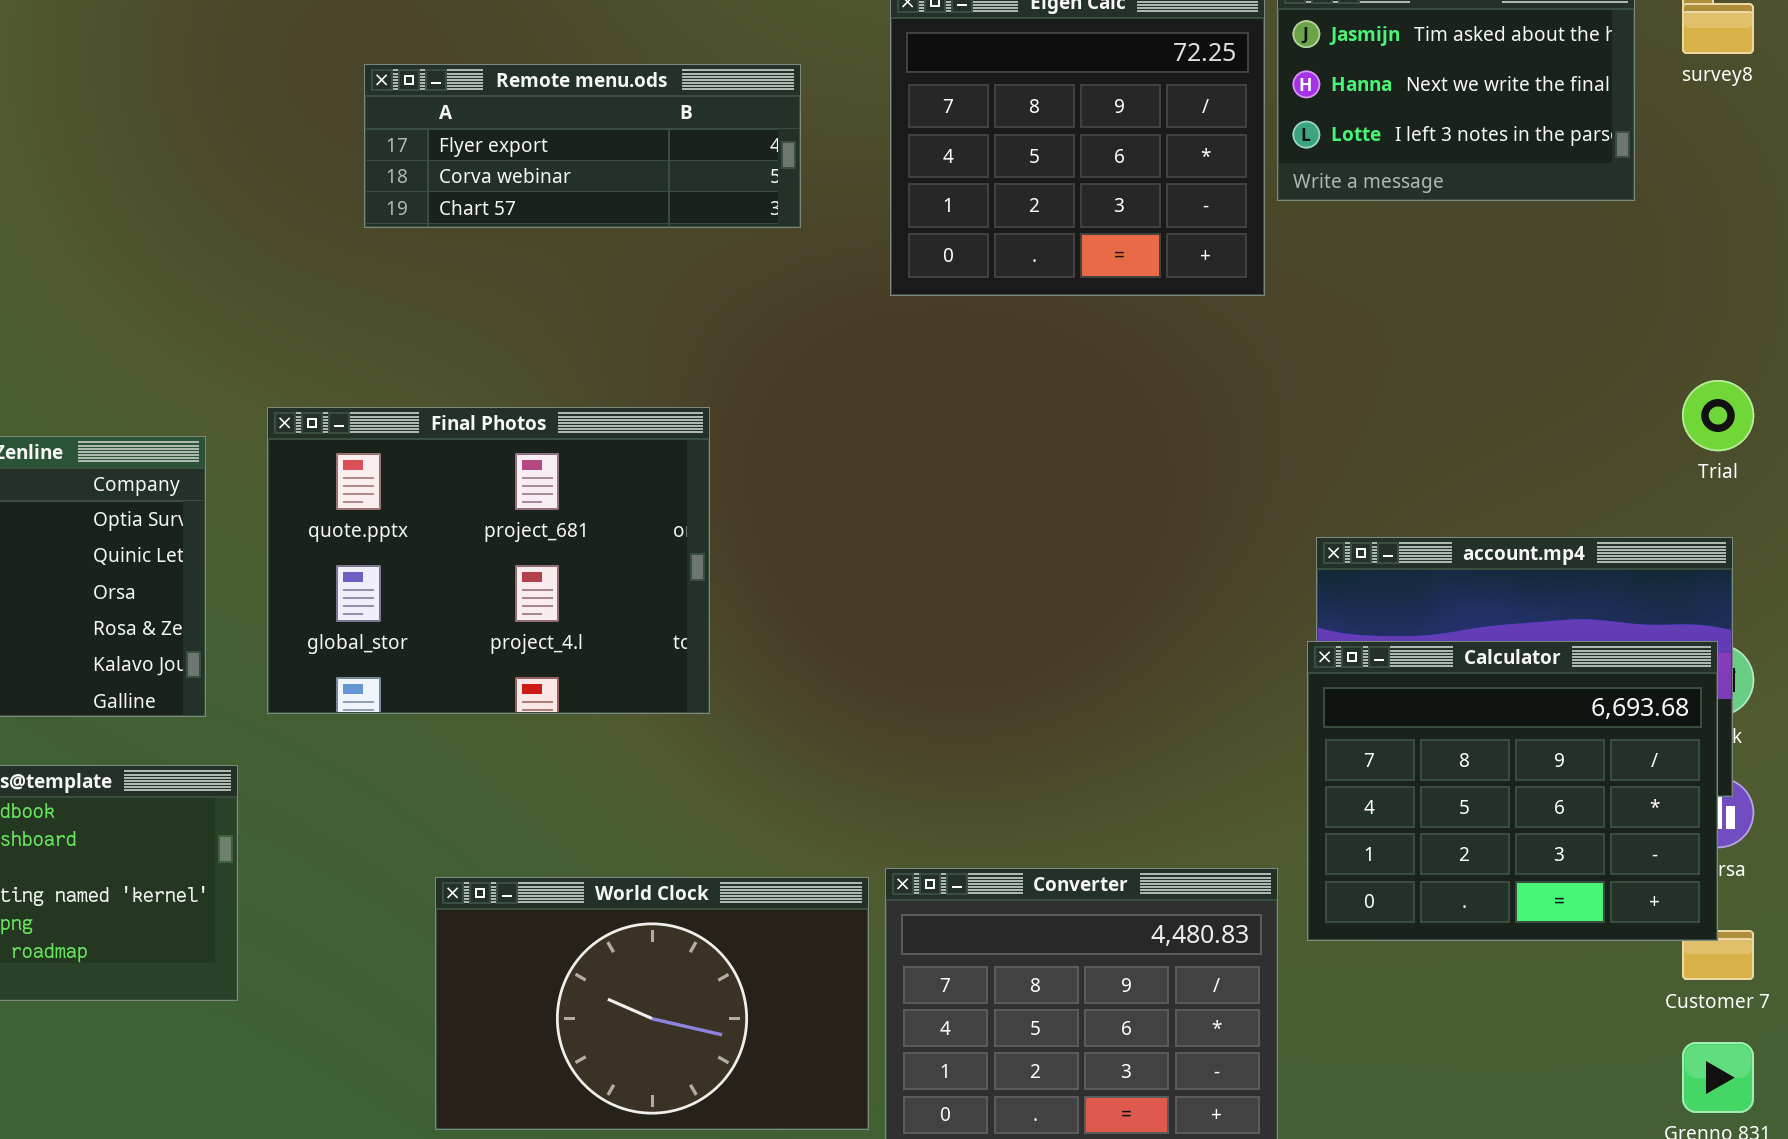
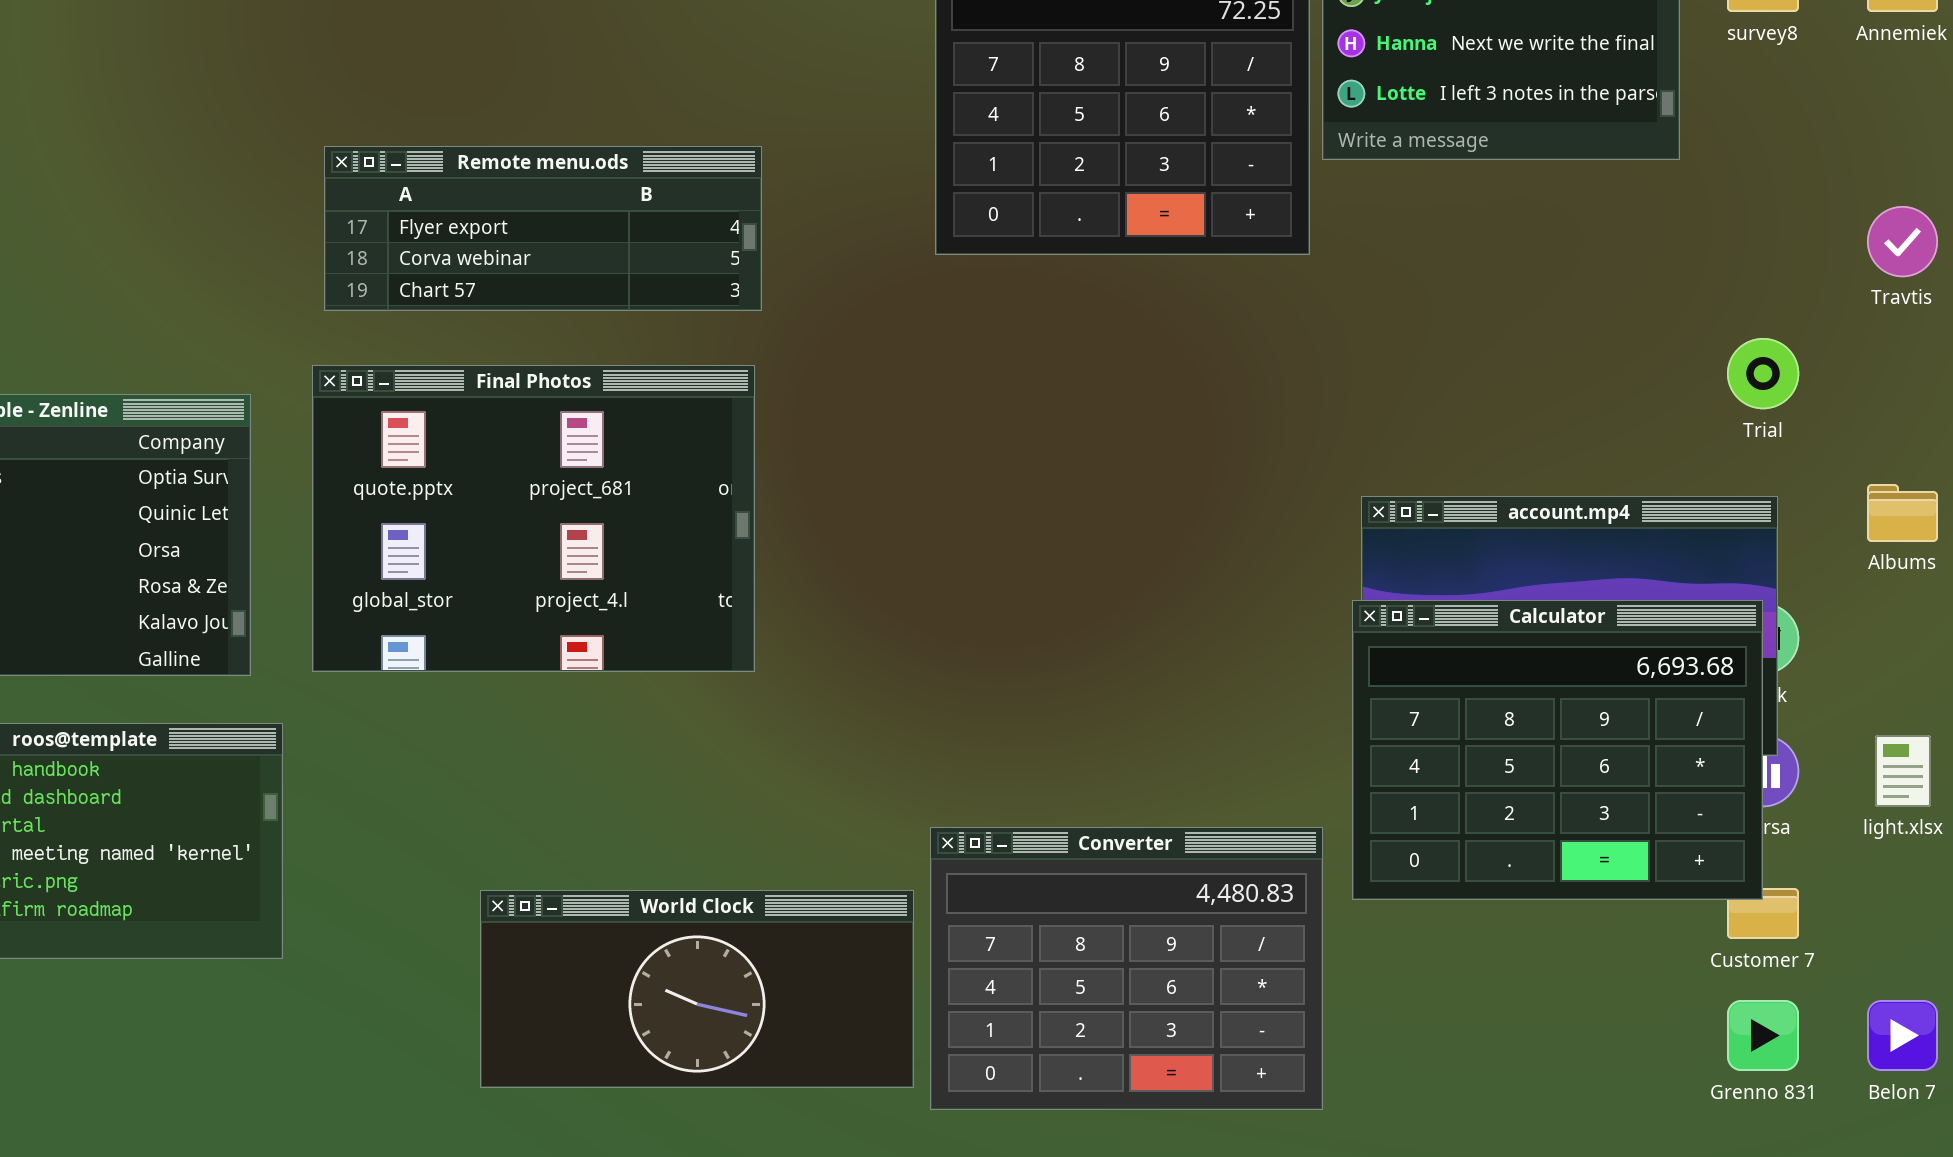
Remote menu.ods: [364,64,801,228] -> [324,146,762,311], moved
World Clock: [435,877,869,1130] -> [480,890,914,1088], resized

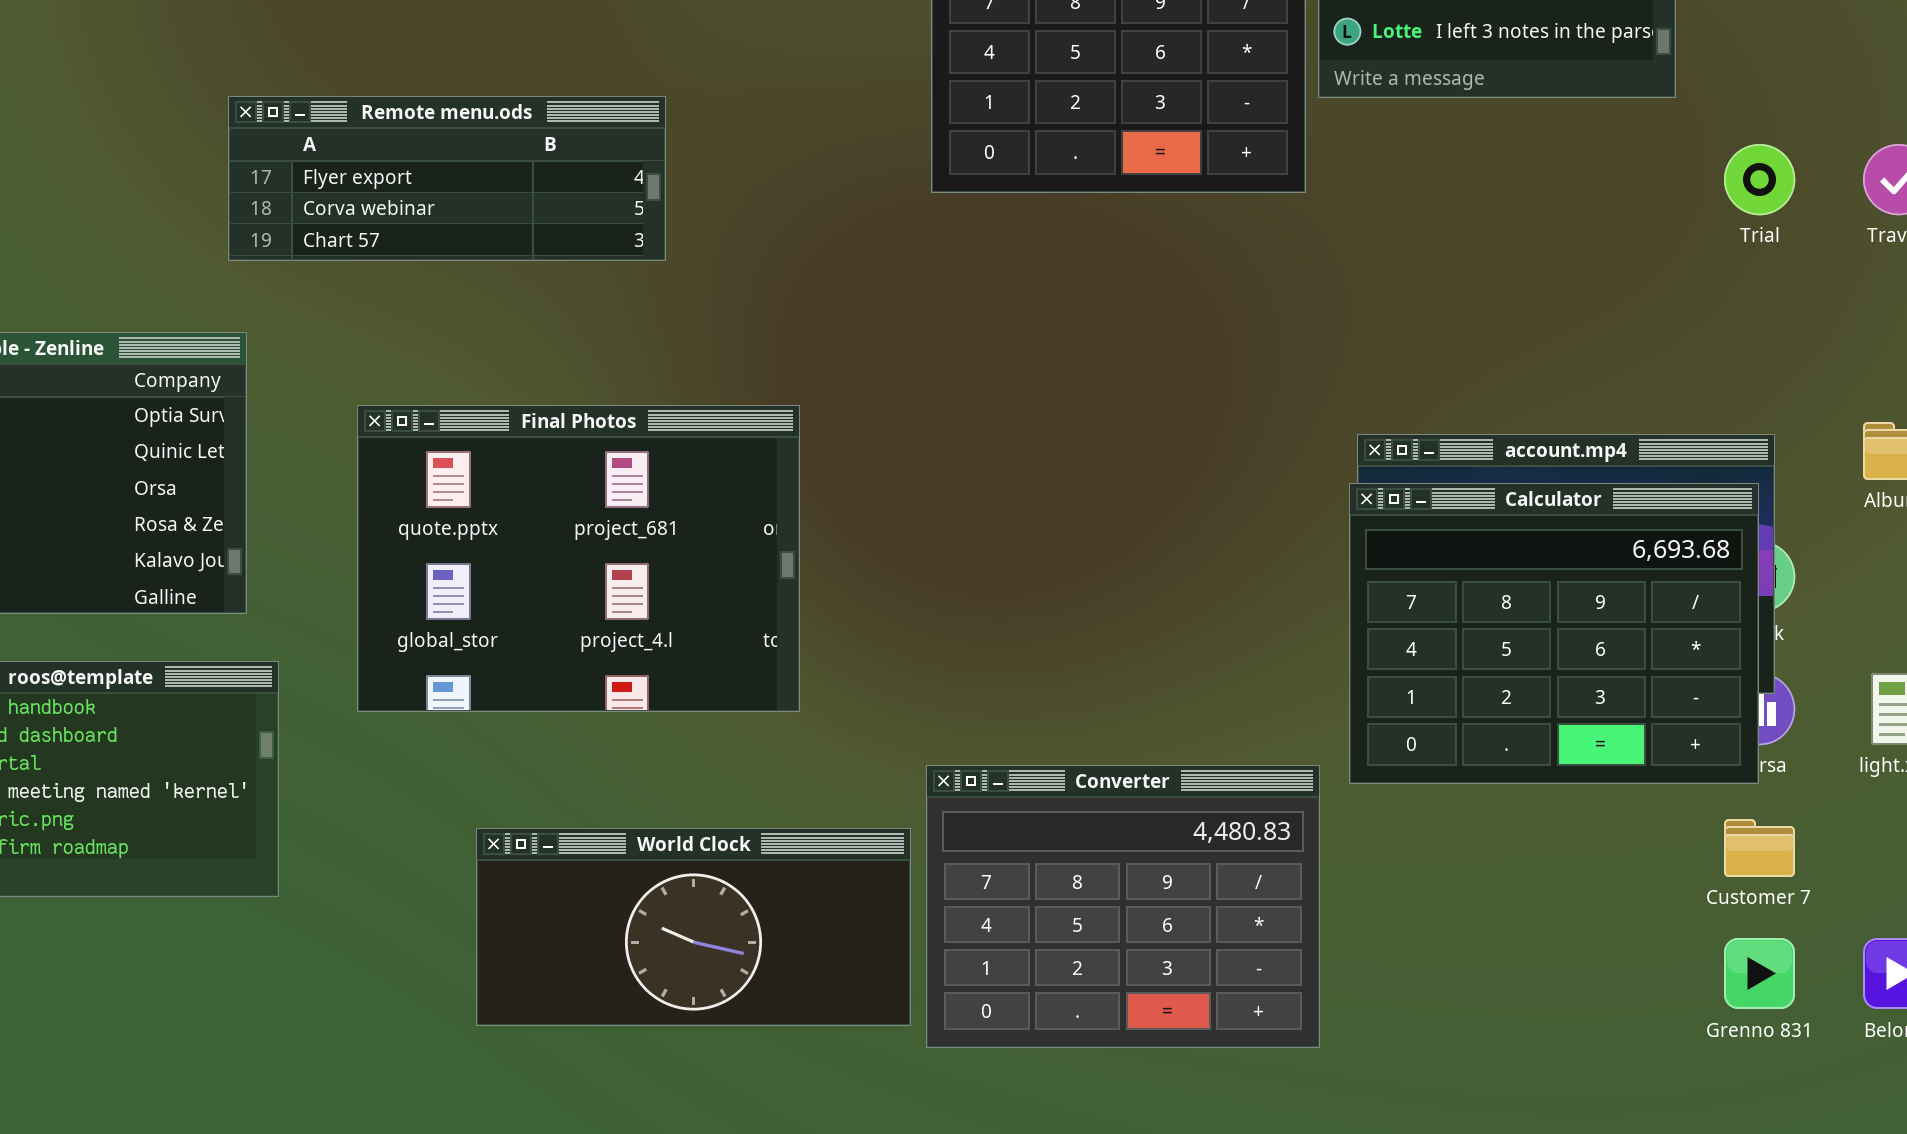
Remote menu.ods: [324,146,762,311] -> [228,96,666,261], moved
Trial: [1727,338,1799,409] -> [1724,144,1795,215], moved
Final Photos: [312,365,755,672] -> [357,405,800,712], moved
Calculator: [1352,600,1763,900] -> [1349,483,1759,784], moved

